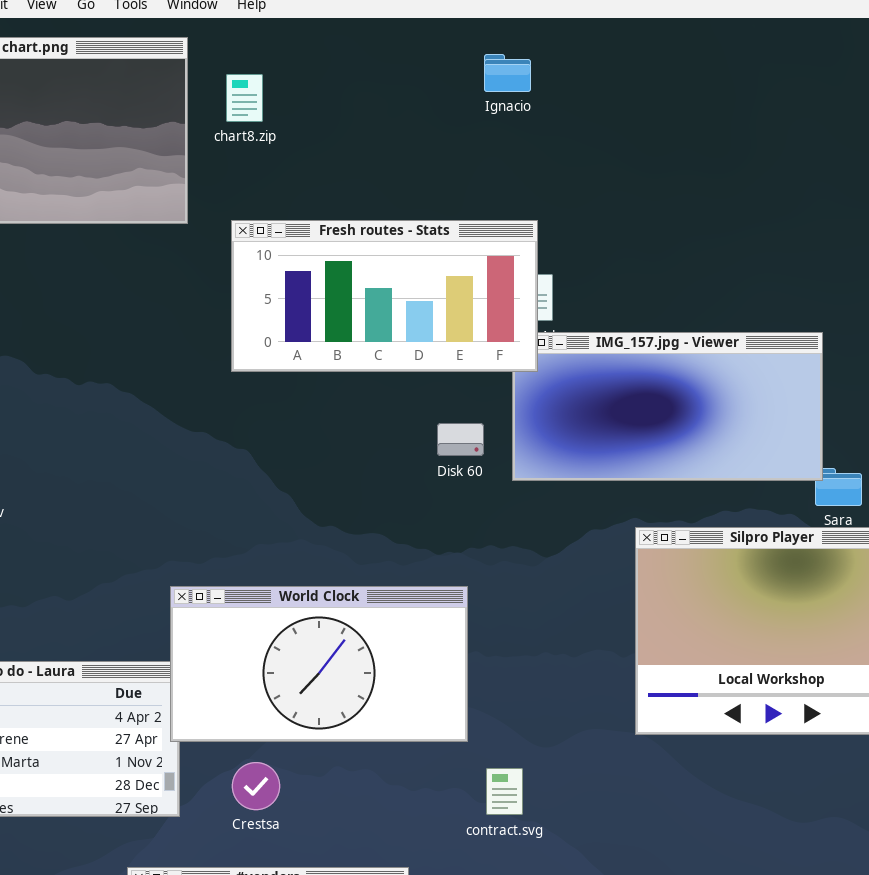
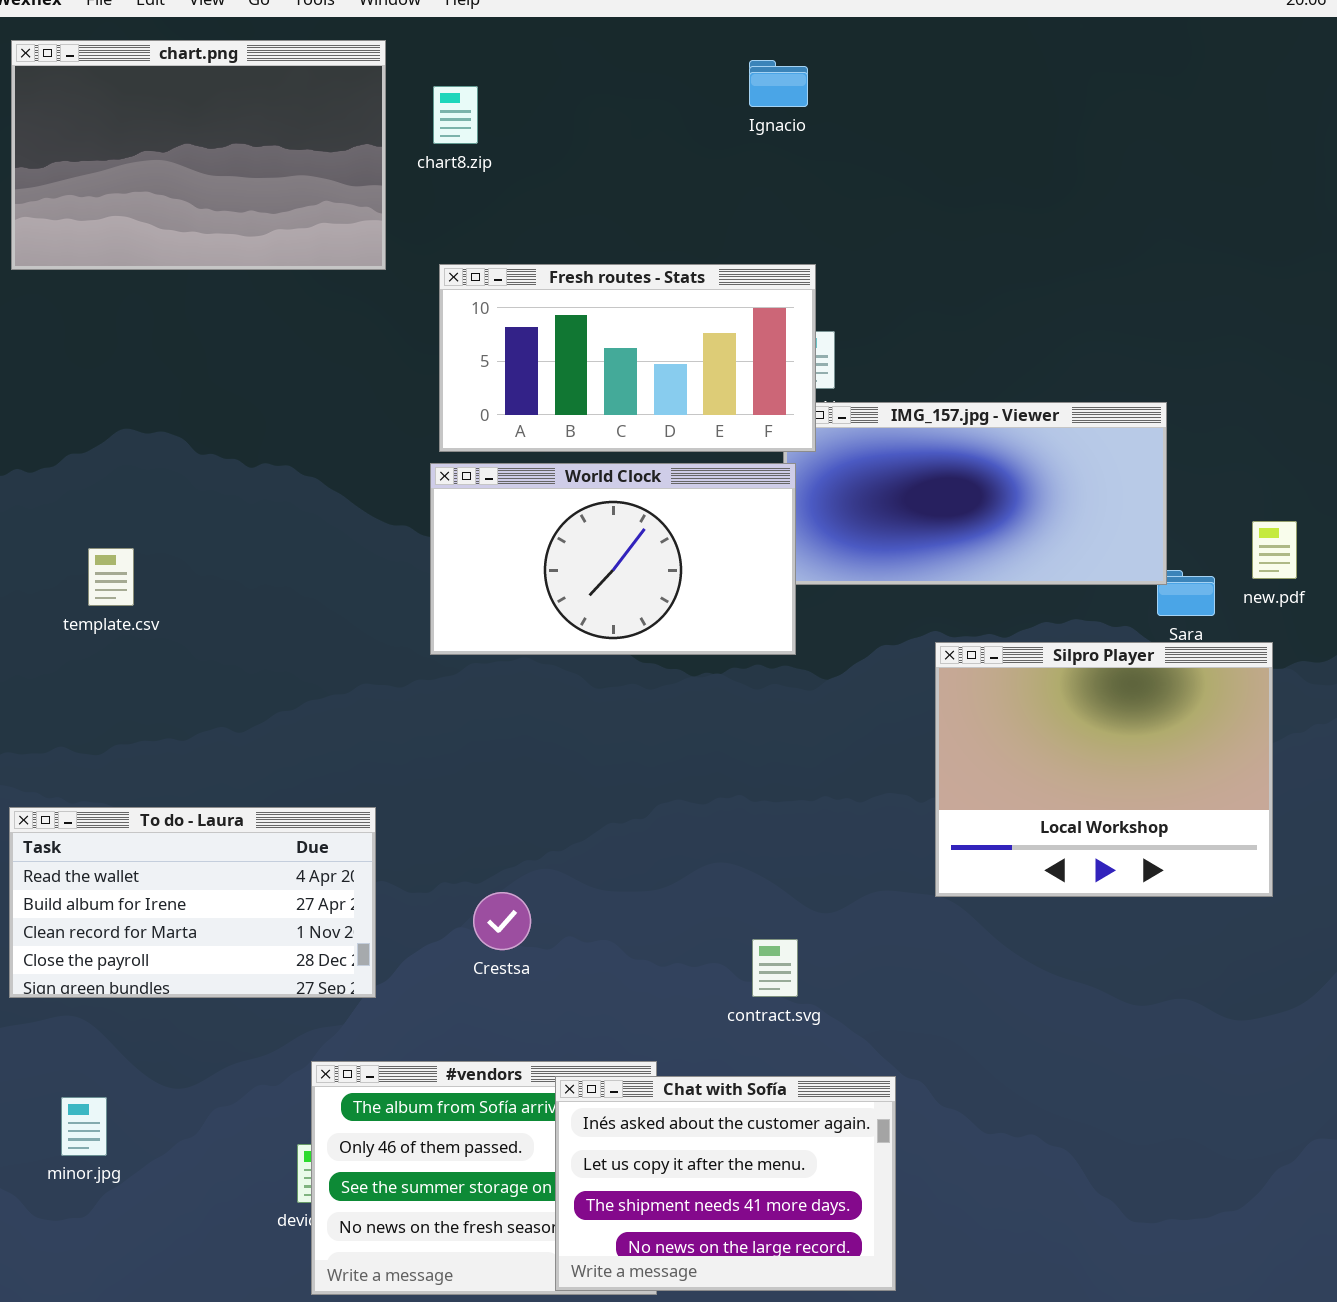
World Clock: [170,586,468,742] -> [430,463,796,655], moved
Crestsa: [232,762,280,810] -> [473,892,531,950], moved

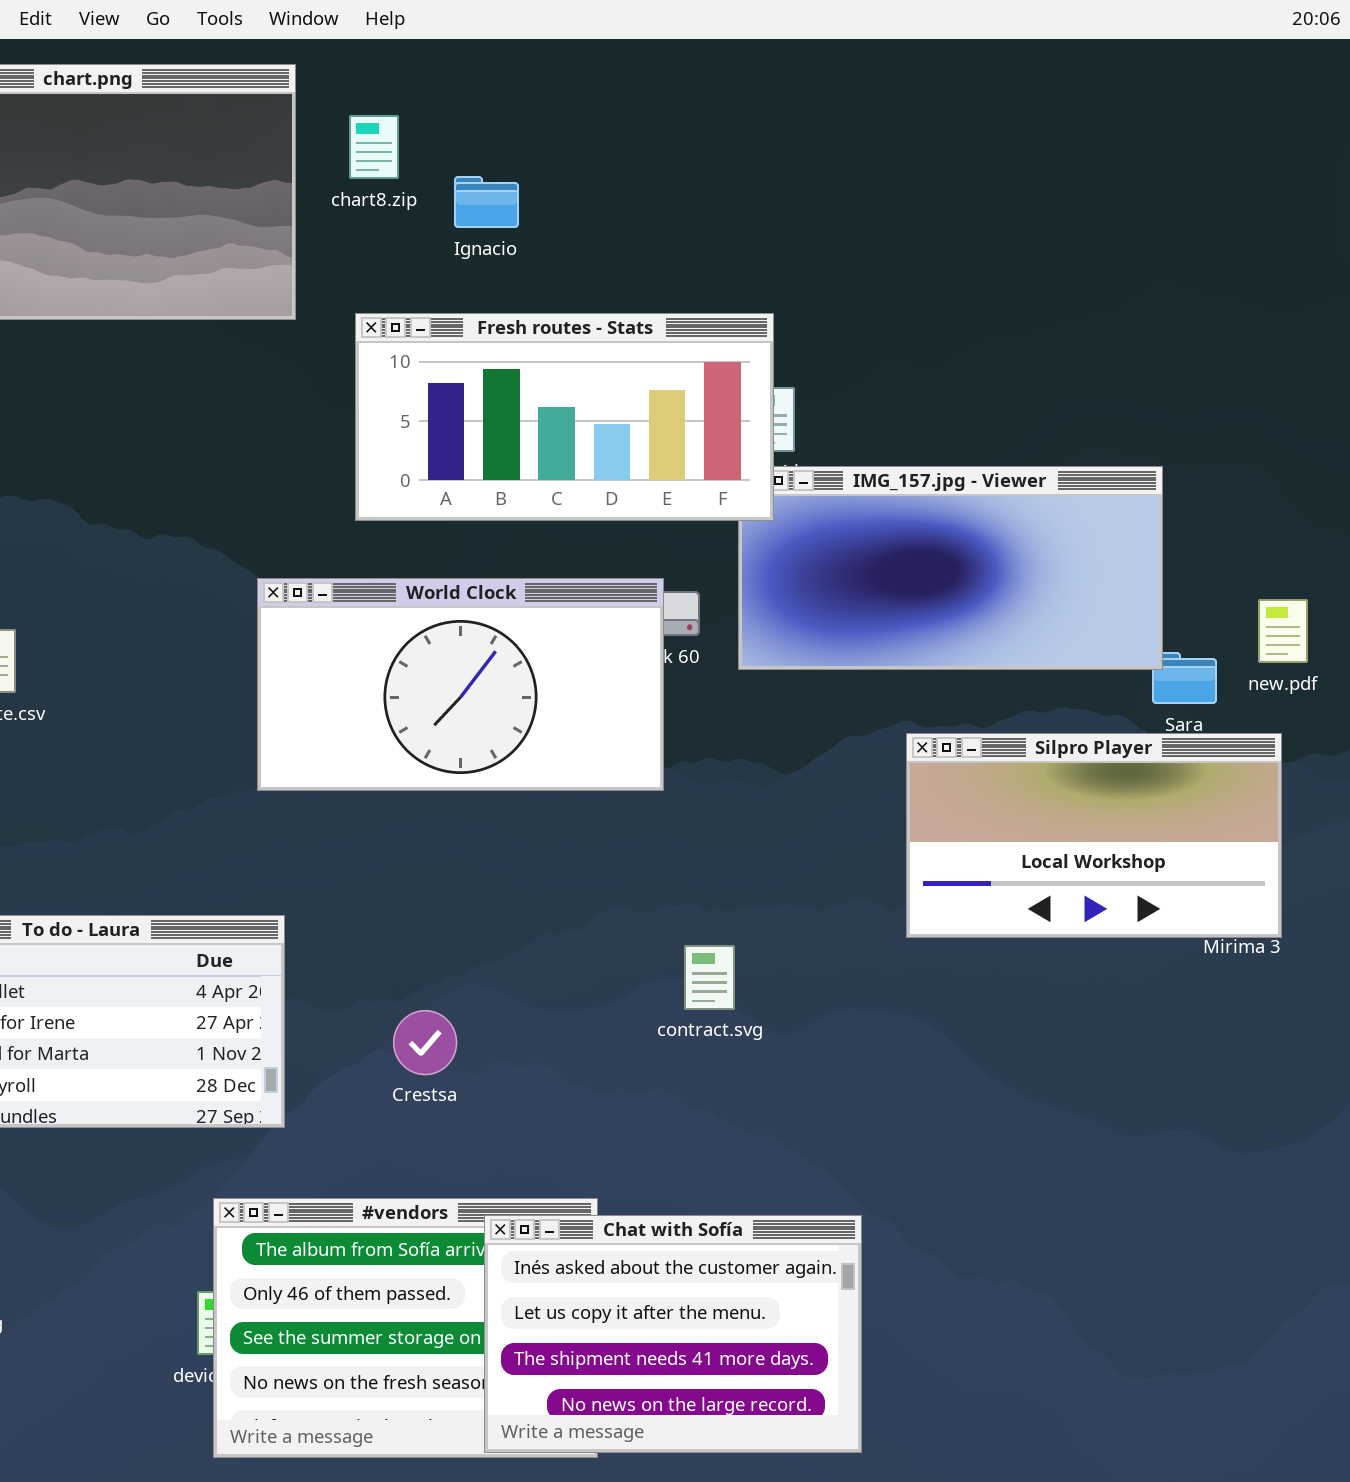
Ignacio: [749,60,808,107] -> [454,176,519,228], moved
World Clock: [430,463,796,655] -> [257,578,664,791], moved
Silpro Player: [935,642,1273,897] -> [906,733,1282,938], resized
contract.svg: [752,939,798,997] -> [684,945,735,1010], moved

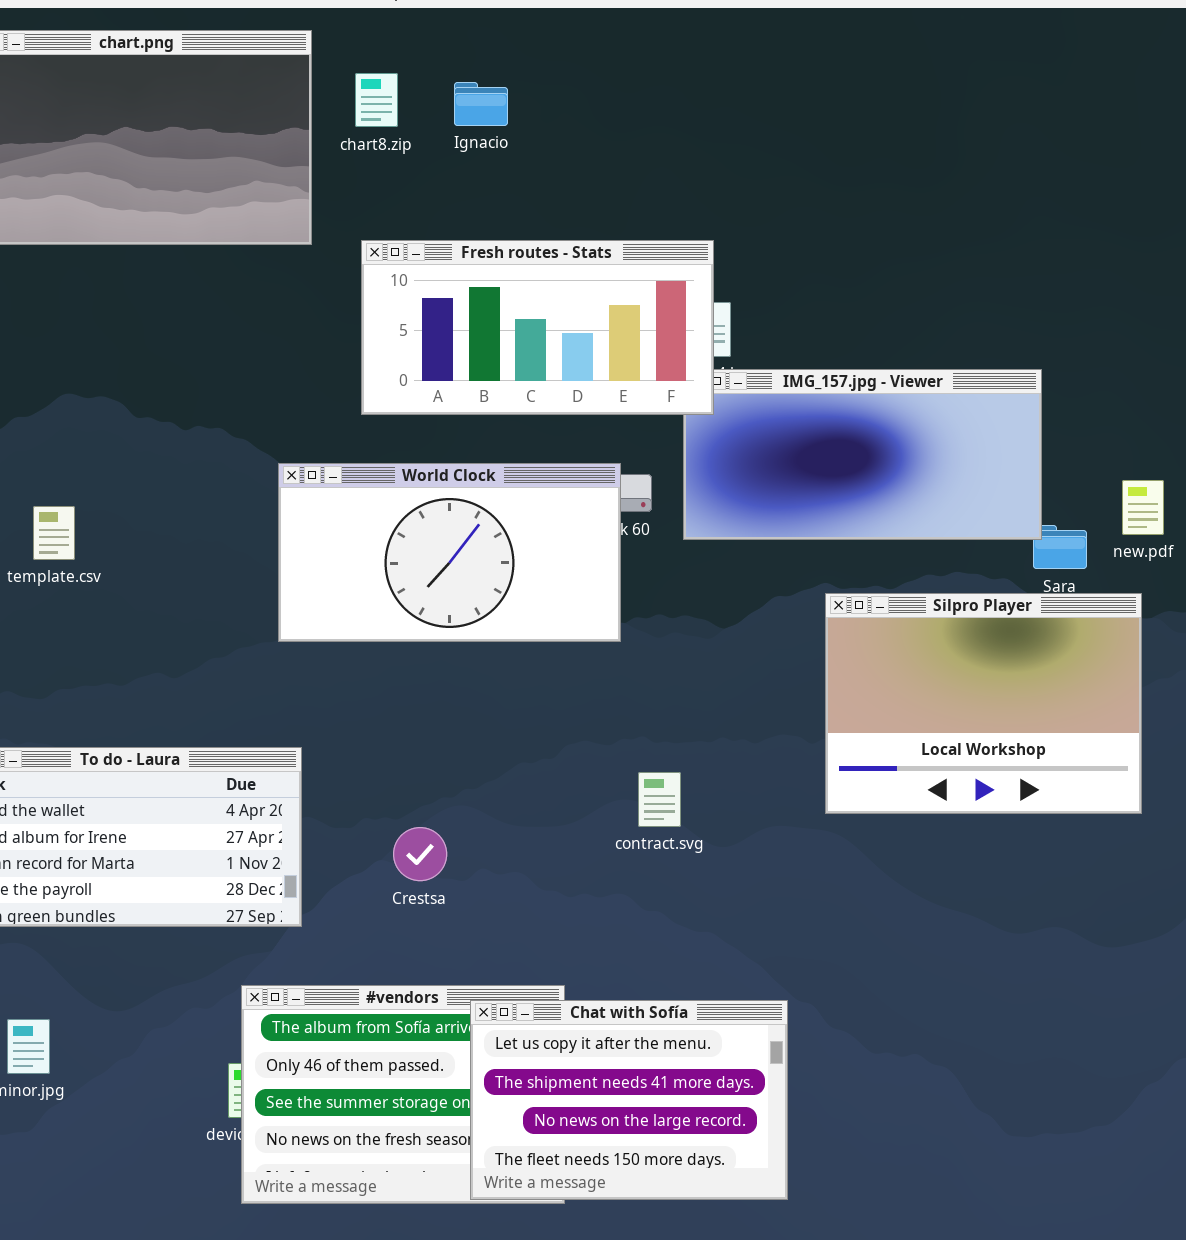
Ignacio: [454,176,519,228] -> [454,82,508,126], moved
Silpro Player: [906,733,1282,938] -> [825,593,1142,814], resized
Chat with Sofía: [484,1215,862,1453] -> [470,1000,788,1200], scrolled down 1 row

